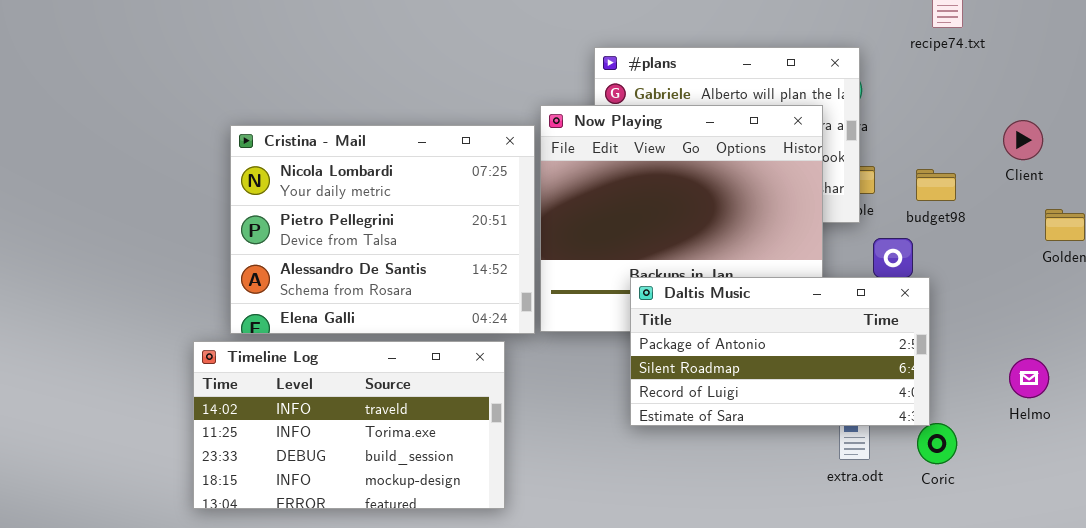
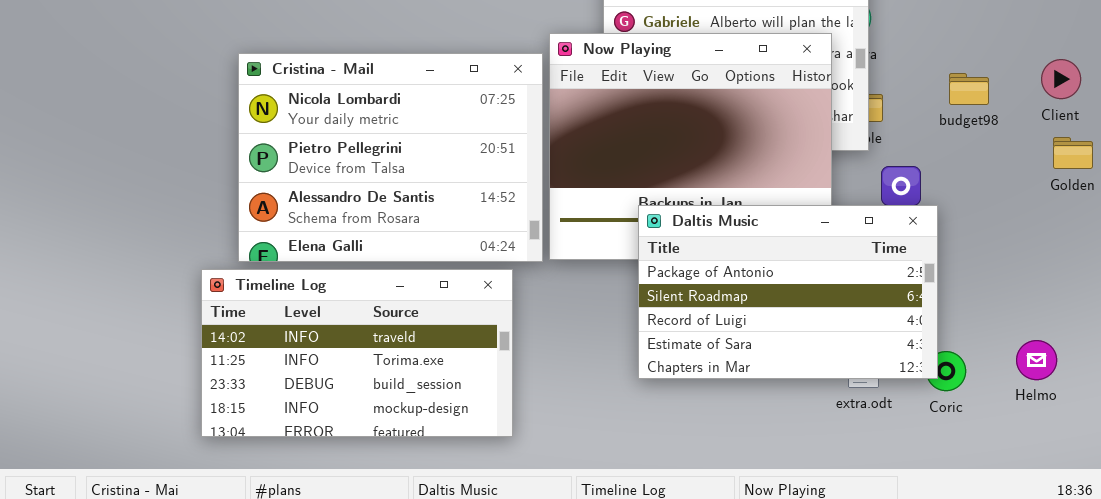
Client: [1003,120,1043,160] -> [1041,59,1081,99], moved
budget98: [916,169,956,201] -> [949,73,989,105], moved
Daltis Music: [630,277,930,426] -> [638,205,938,379], resized
Helmo: [1009,358,1049,398] -> [1016,340,1057,380], moved

